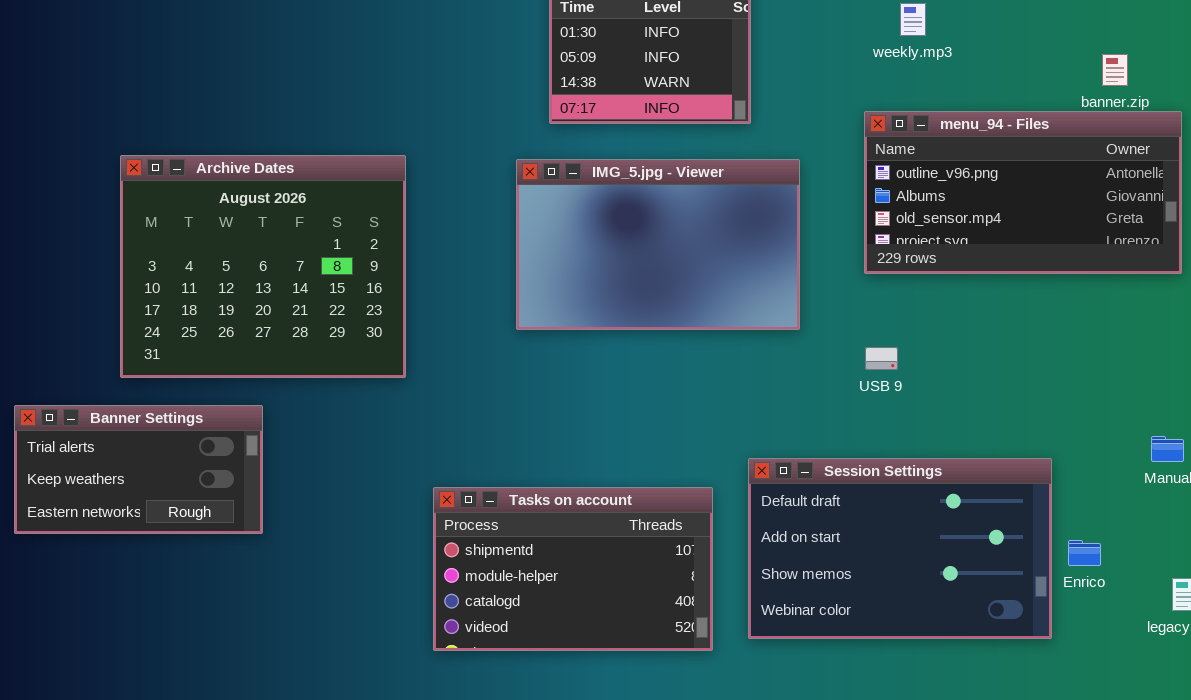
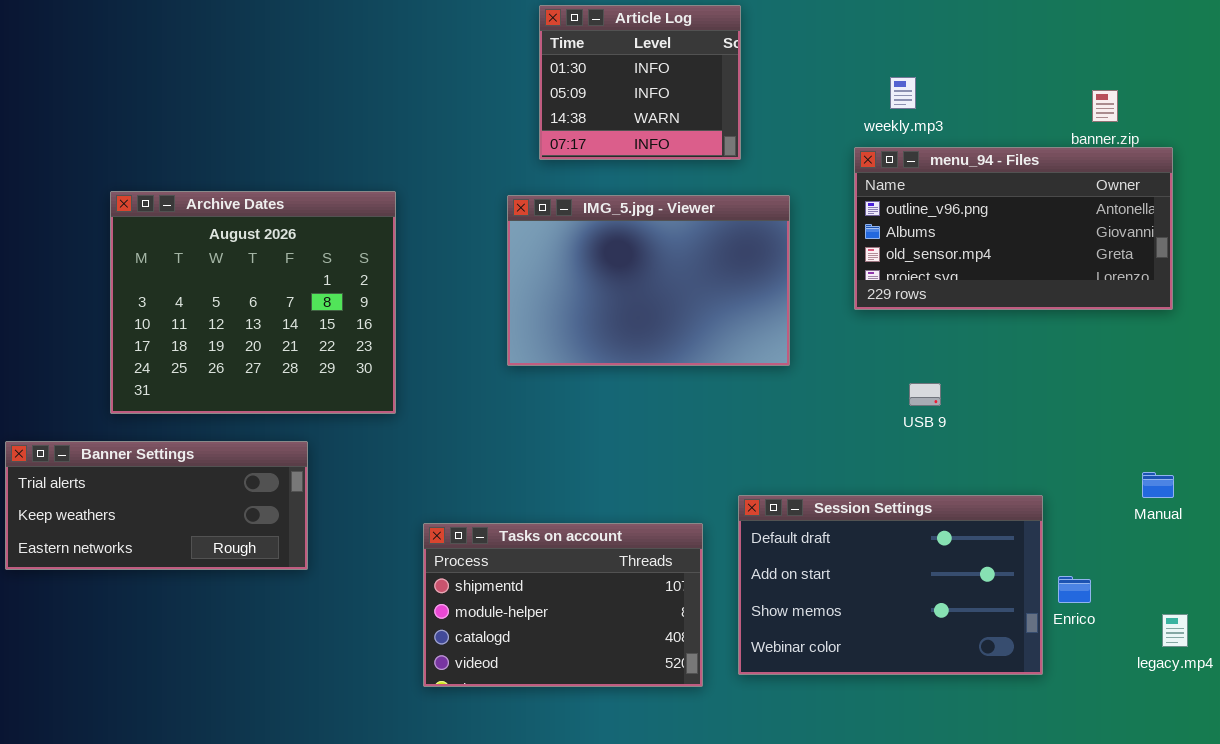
weekly.mp3: [900,3,926,36] -> [890,77,916,109], moved
USB 9: [865,347,898,370] -> [909,383,941,406], moved
Banner Settings: [14,405,263,534] -> [5,441,308,570], resized

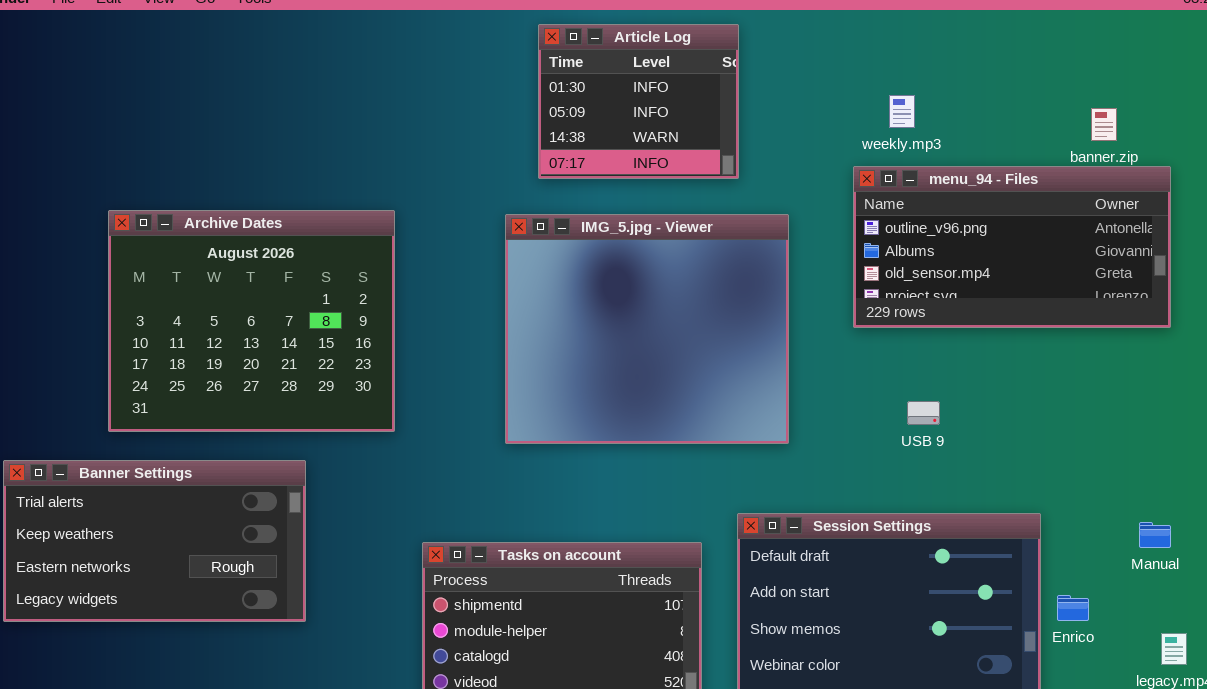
IMG_5.jpg - Viewer: [507,195,790,366] -> [505,214,789,444], resized
Banner Settings: [5,441,308,570] -> [3,460,306,622], resized
Manual: [1142,472,1174,498] -> [1139,522,1171,548], moved

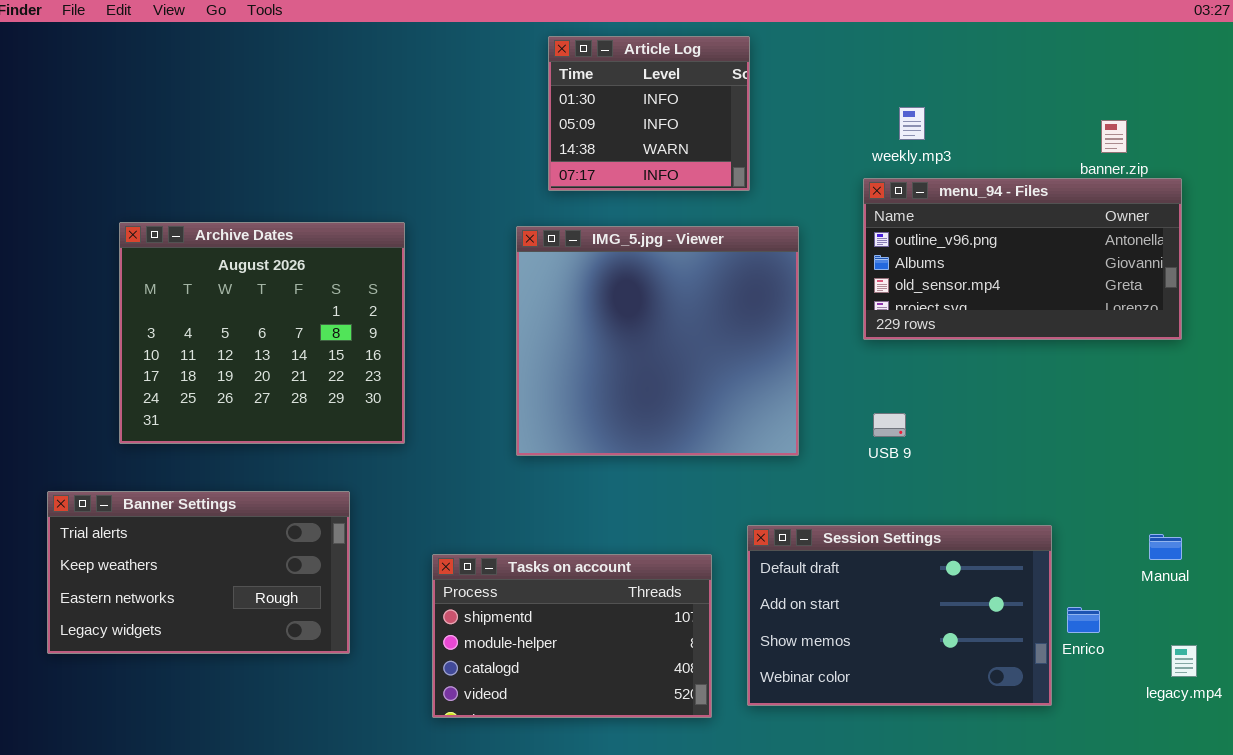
USB 9: [907,401,940,425] -> [873,413,906,437], moved
Banner Settings: [3,460,306,622] -> [47,491,350,654], moved

